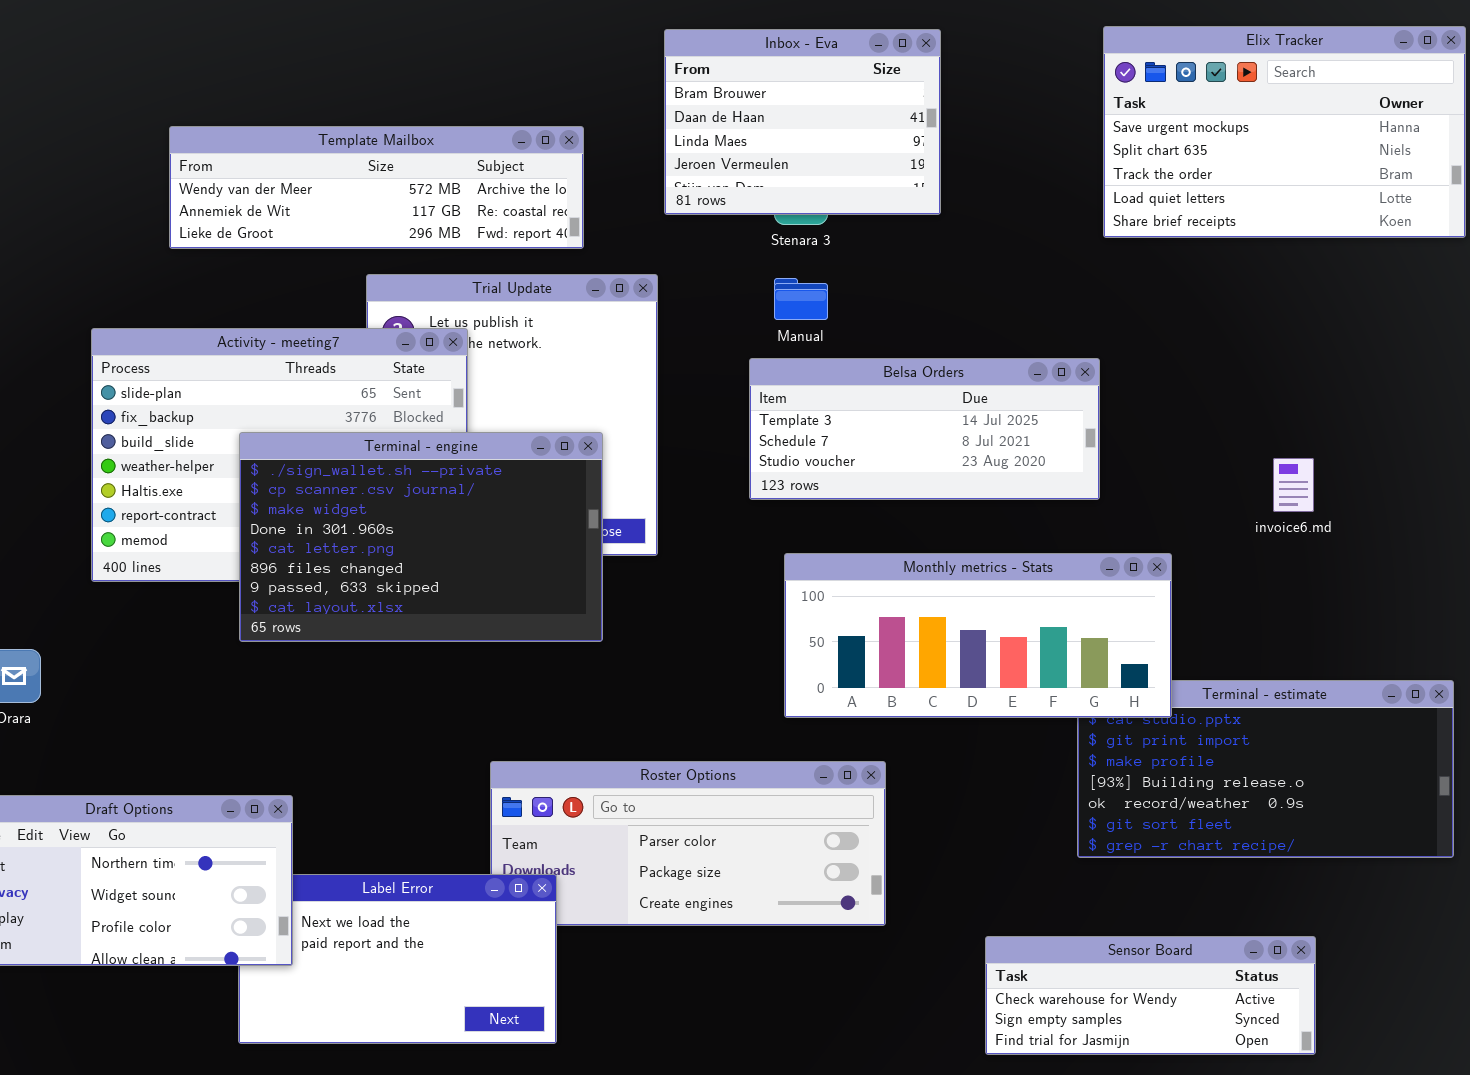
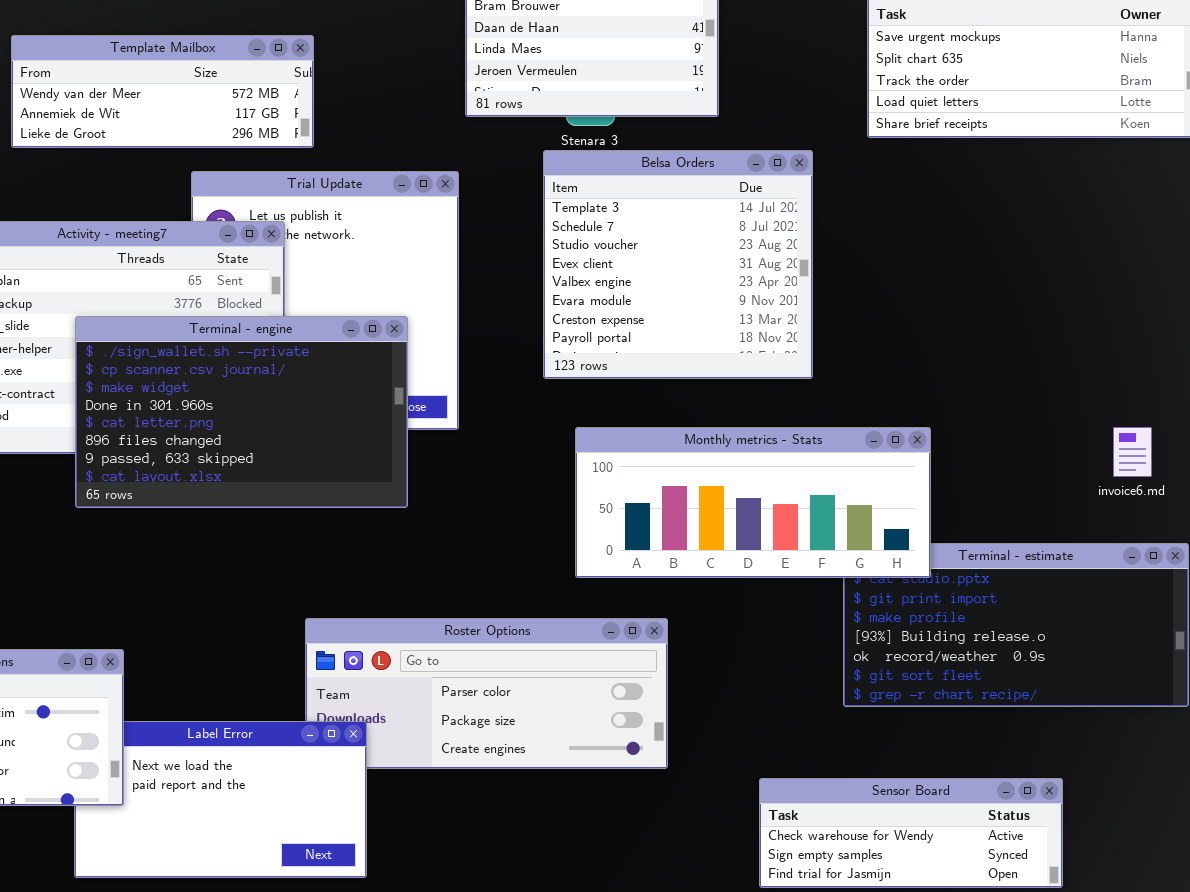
Template Mailbox: [169,126,584,249] -> [11,35,314,148], resized
Belsa Orders: [749,358,1100,500] -> [543,150,813,379], resized
invoice6.md: [1273,458,1314,512] -> [1113,427,1152,477], moved

